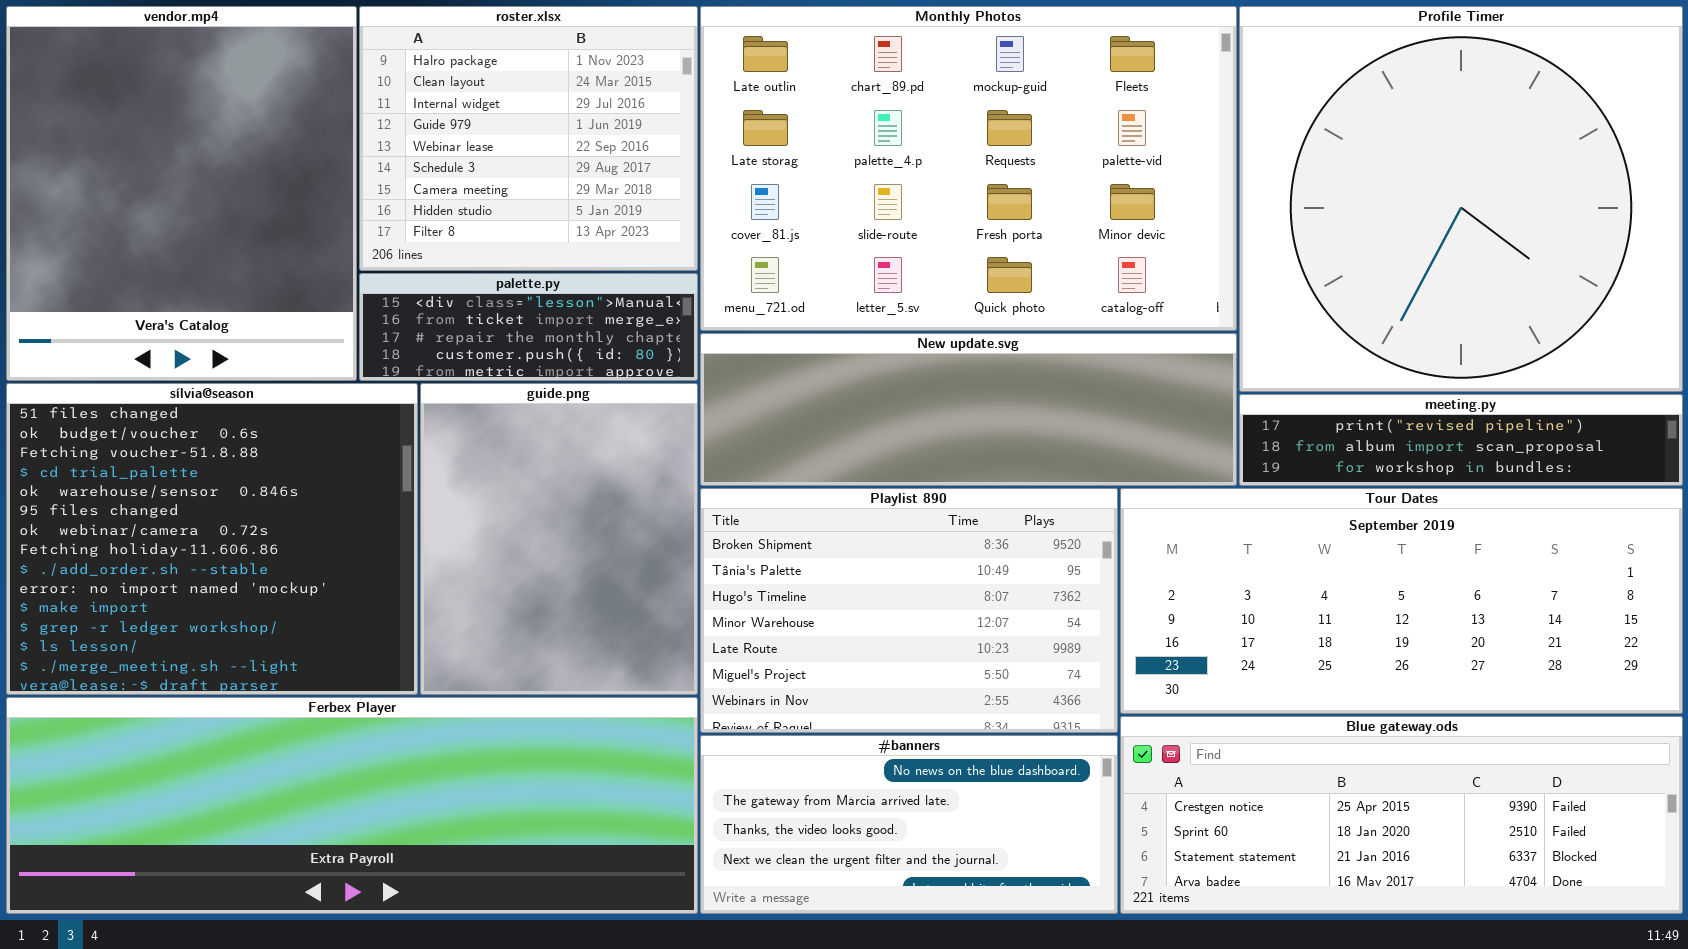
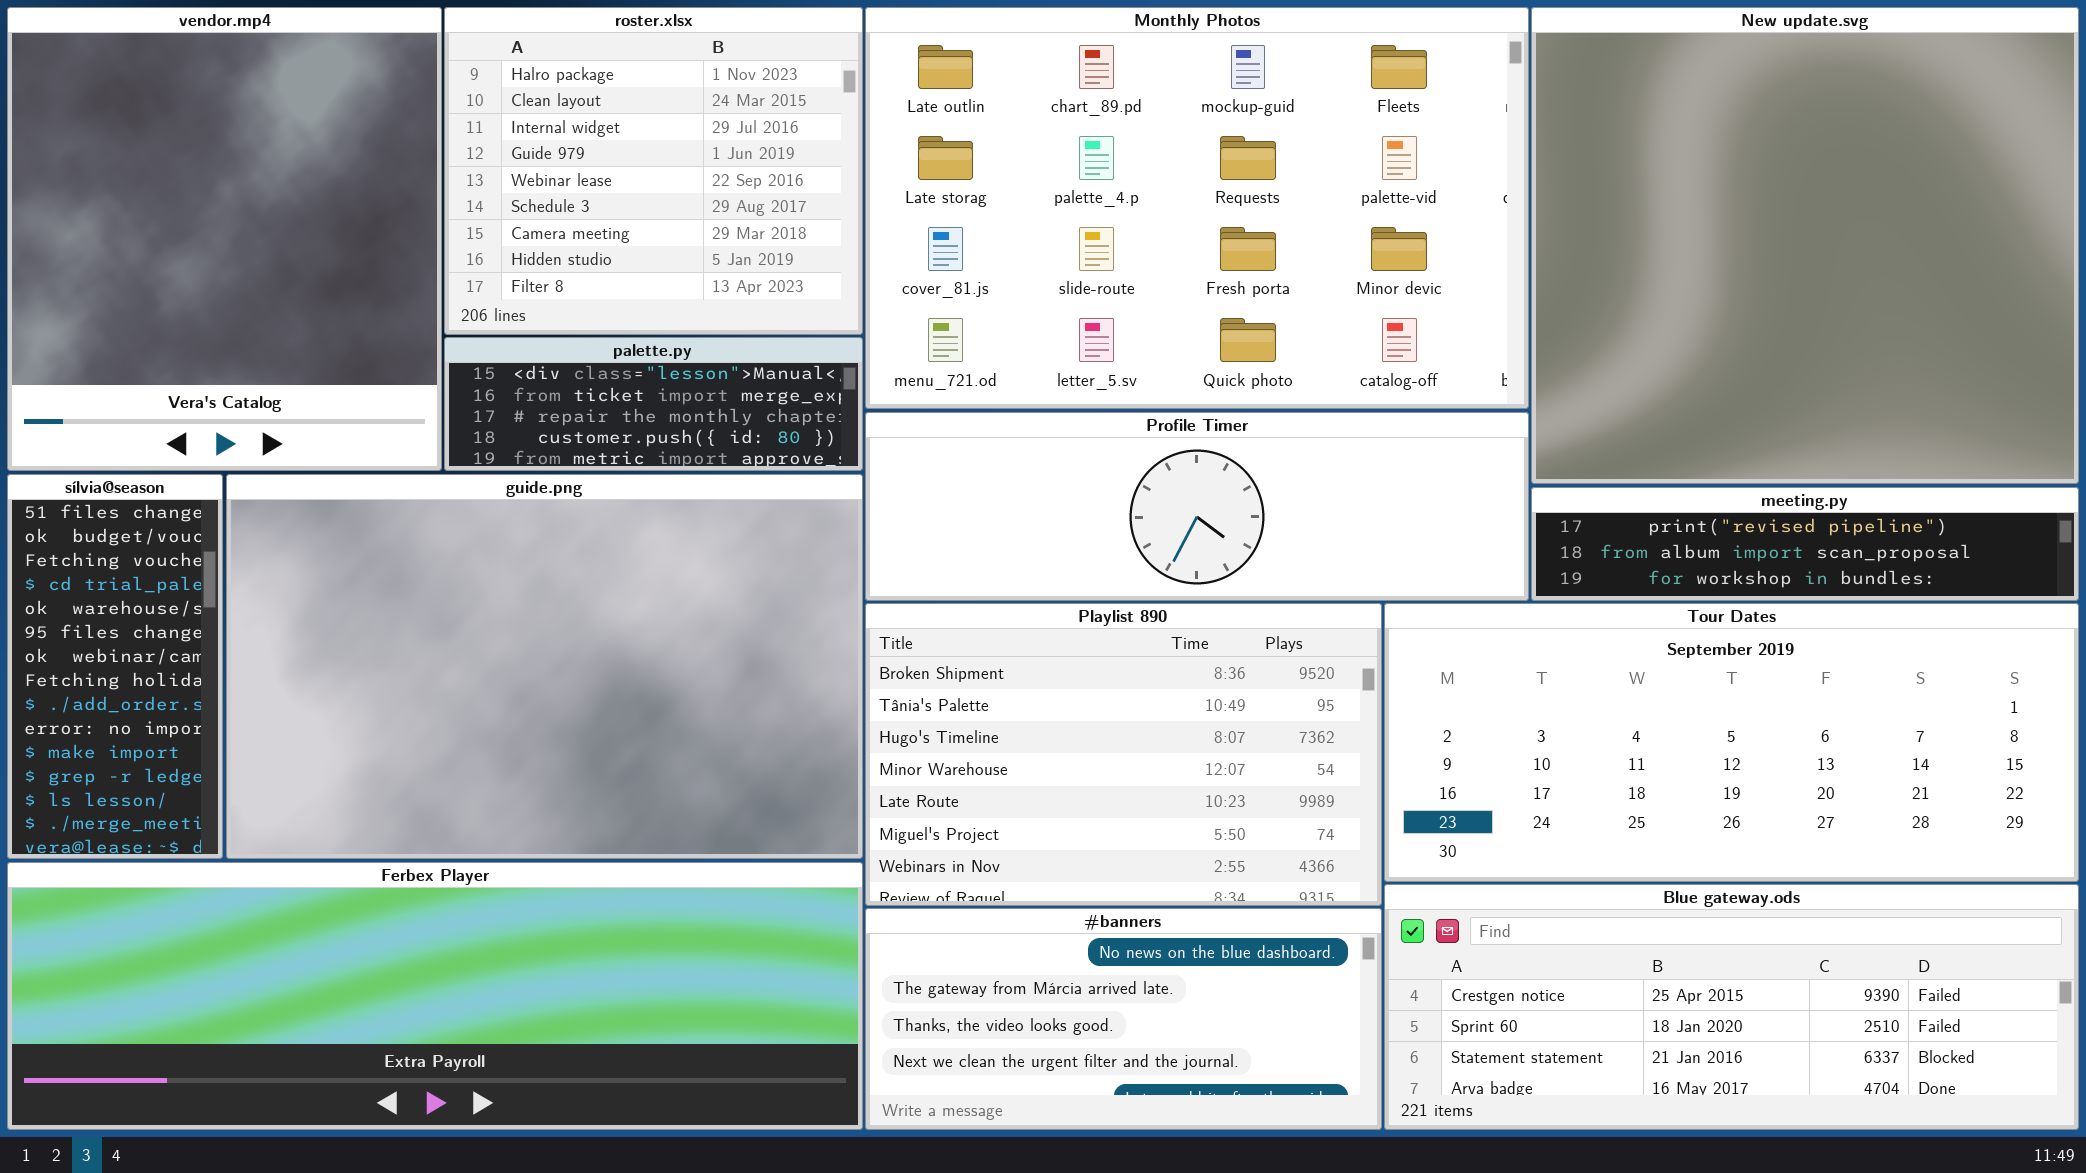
Profile Timer: [1239,6,1683,392] -> [865,412,1529,601], moved, resized
New update.svg: [700,333,1237,486] -> [1531,7,2079,484], moved, resized
sílvia@season: [6,383,418,695] -> [7,474,223,859], resized
guide.png: [420,383,698,695] -> [226,474,863,859], resized

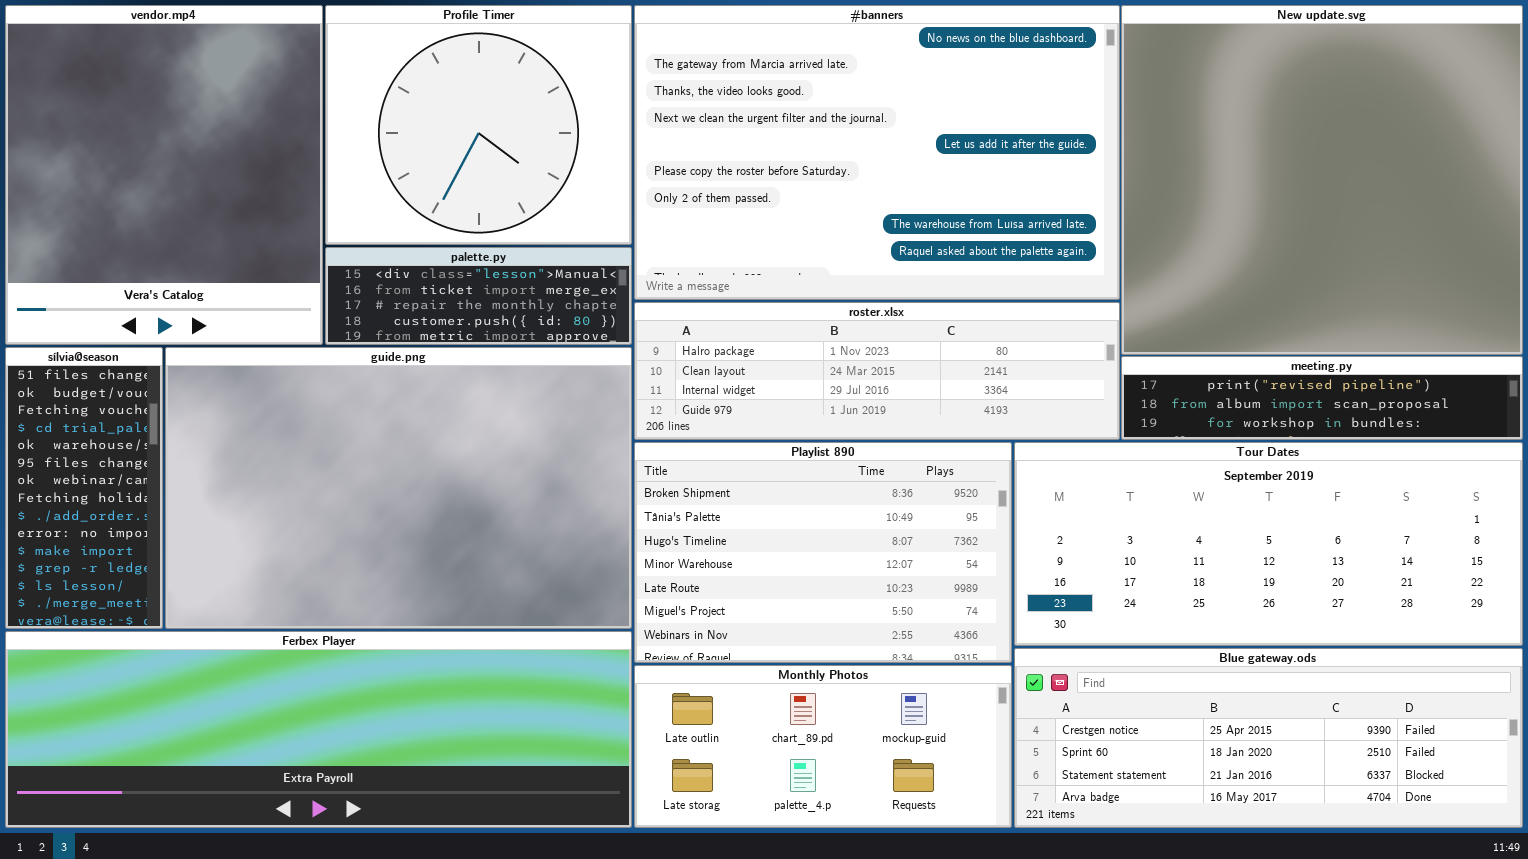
roster.xlsx: [444,7,863,335] -> [634,302,1120,440], moved, resized
Monthly Photos: [865,7,1529,409] -> [634,665,1012,828], moved, resized
Profile Timer: [865,412,1529,601] -> [325,5,632,245], moved, resized
#banners: [865,908,1382,1130] -> [634,5,1120,300], moved, resized

